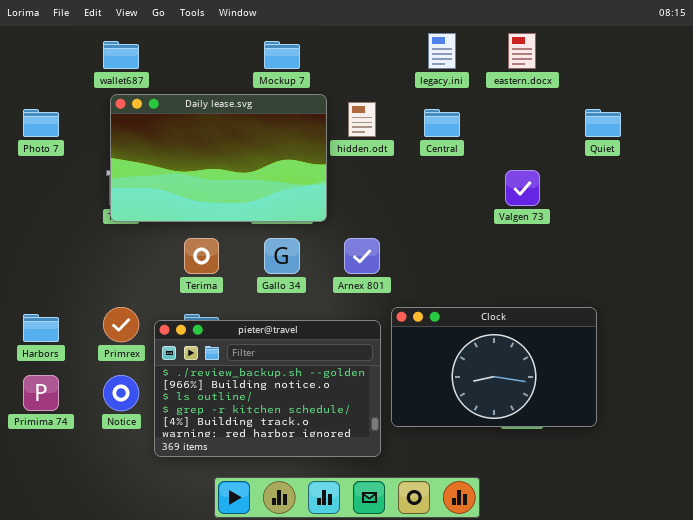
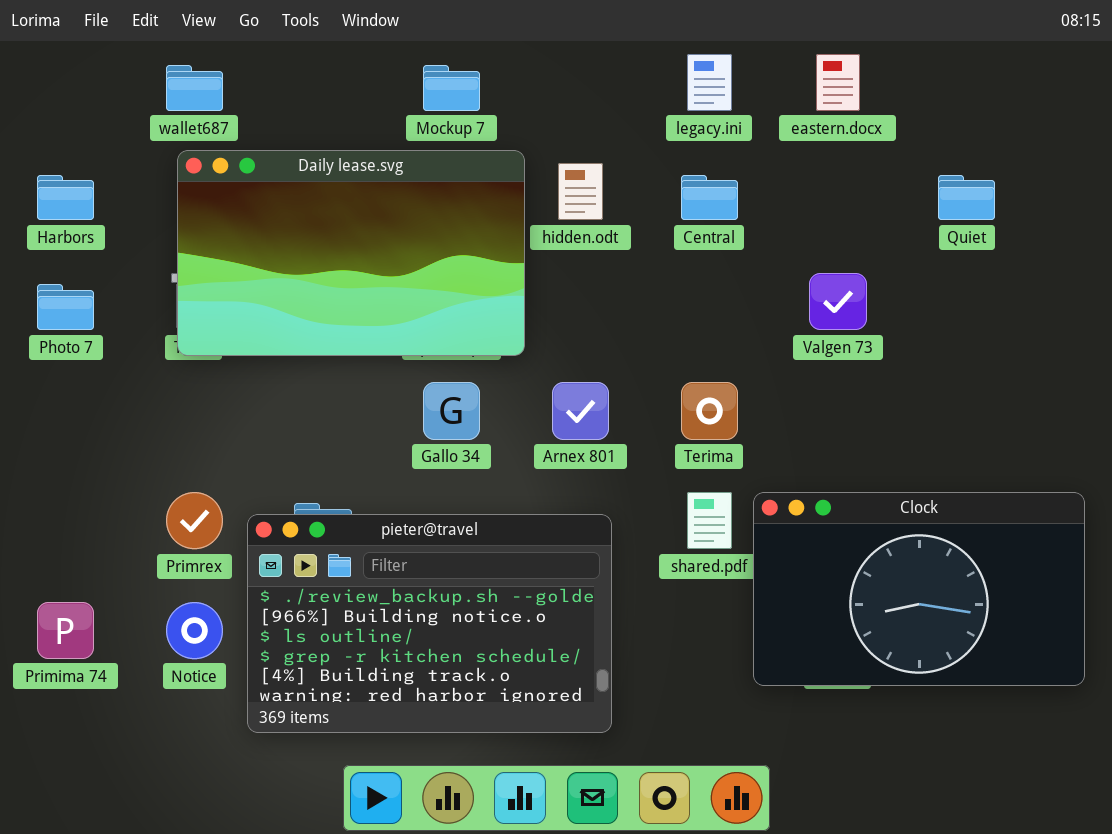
Photo 7: [23,109,59,137] -> [37,284,94,330], moved
Terima: [184,238,219,274] -> [681,382,738,440], moved
Clock: [391,307,597,427] -> [753,492,1085,686], moved
Harbors: [23,314,59,342] -> [37,175,94,220], moved

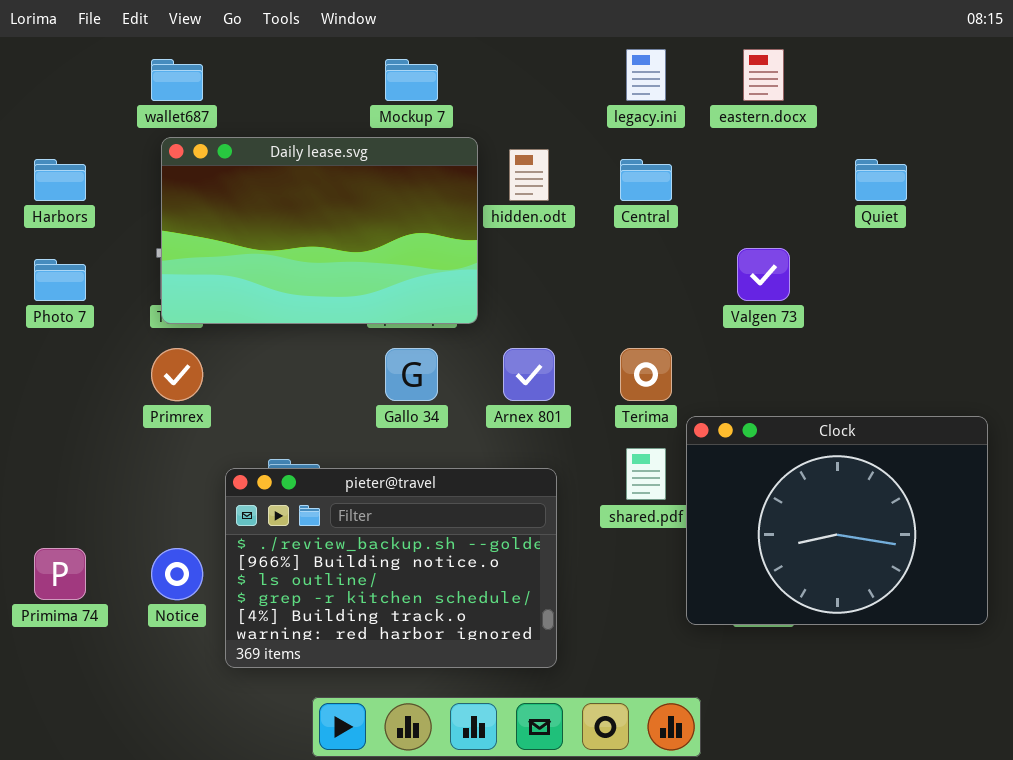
Primrex: [166,492,223,549] -> [151,348,203,401], moved
Clock: [753,492,1085,686] -> [686,416,988,625], resized

